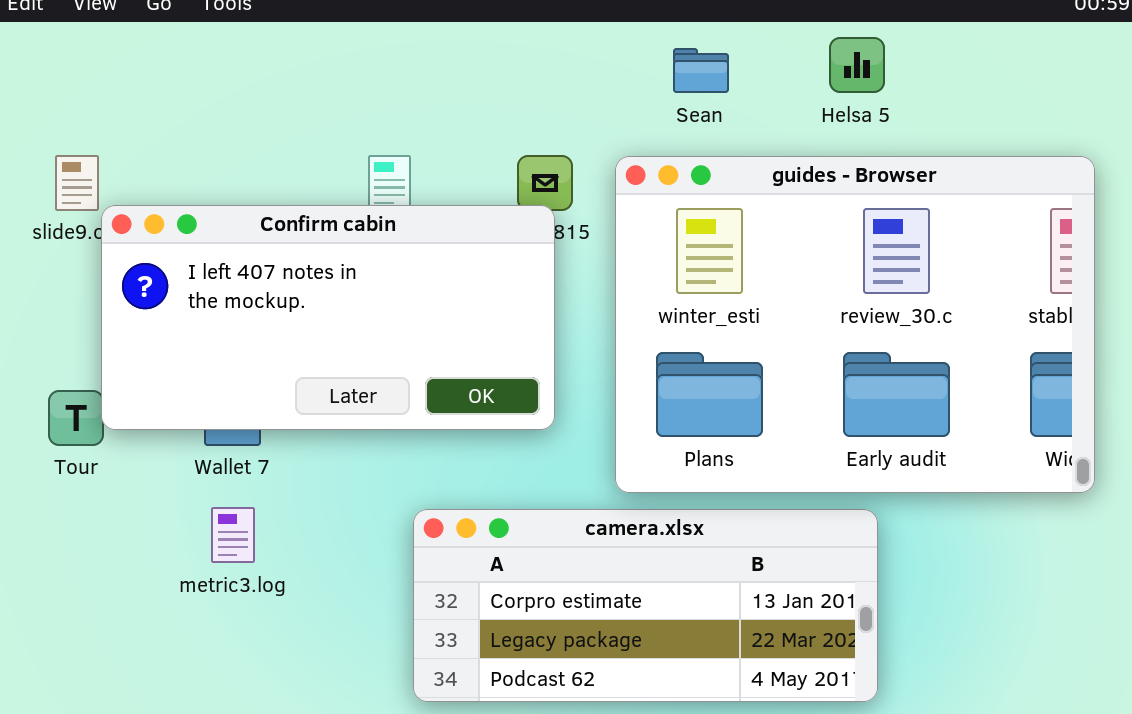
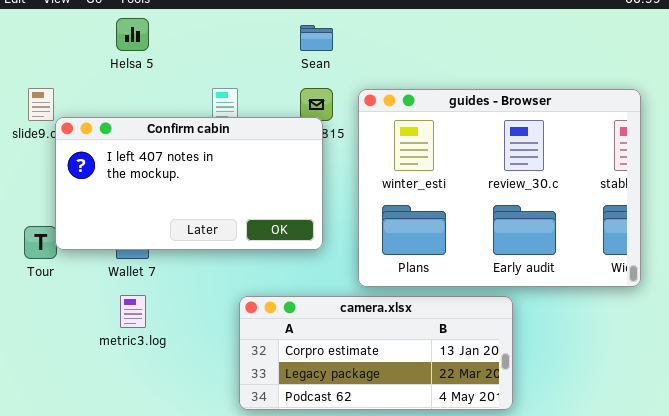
Helsa 5: [829,37,885,93] -> [116,18,149,51], moved
Sean: [673,48,729,93] -> [300,25,333,51], moved

